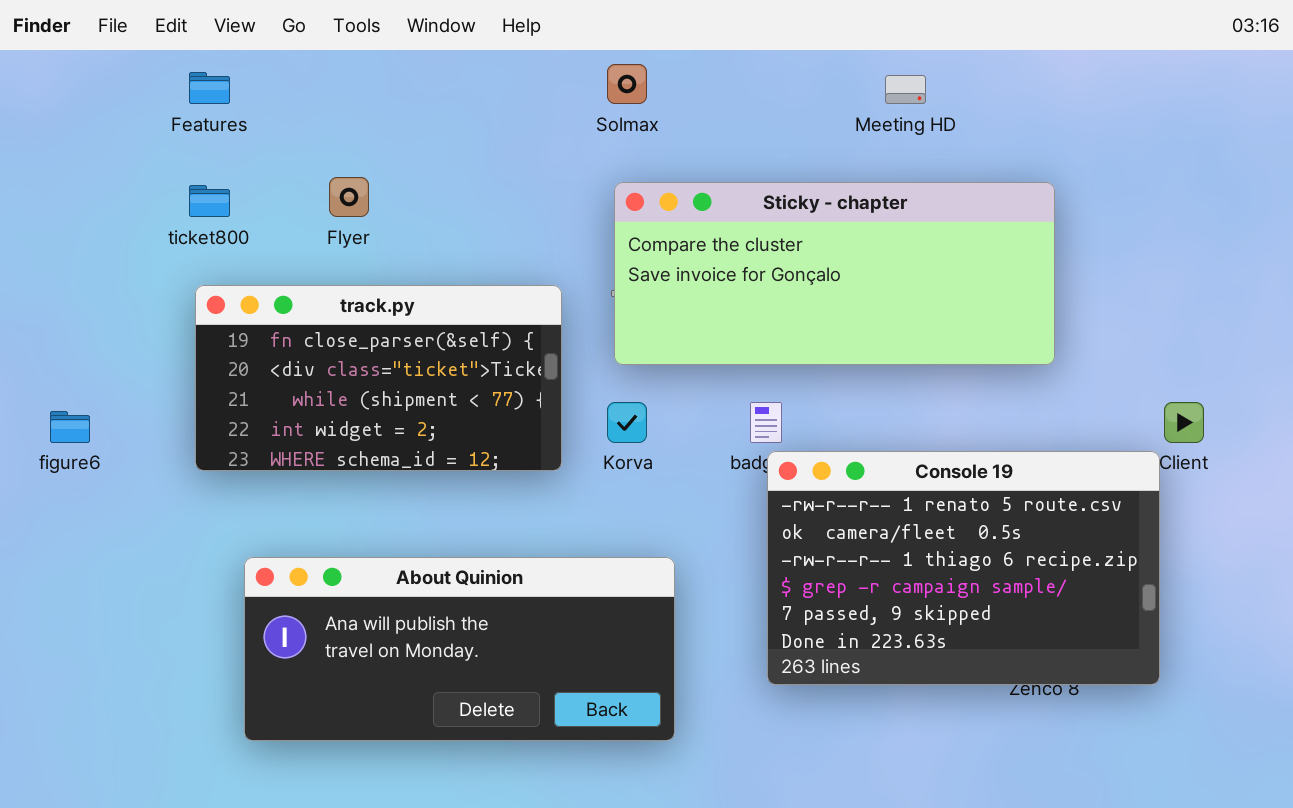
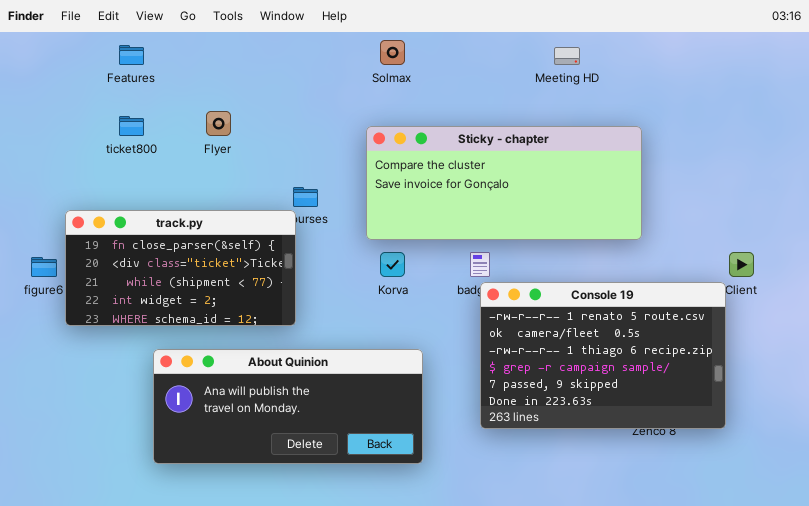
Sticky - chapter: [614,182,1055,365] -> [366,126,642,240], moved
track.py: [195,285,562,471] -> [65,210,296,326], moved

